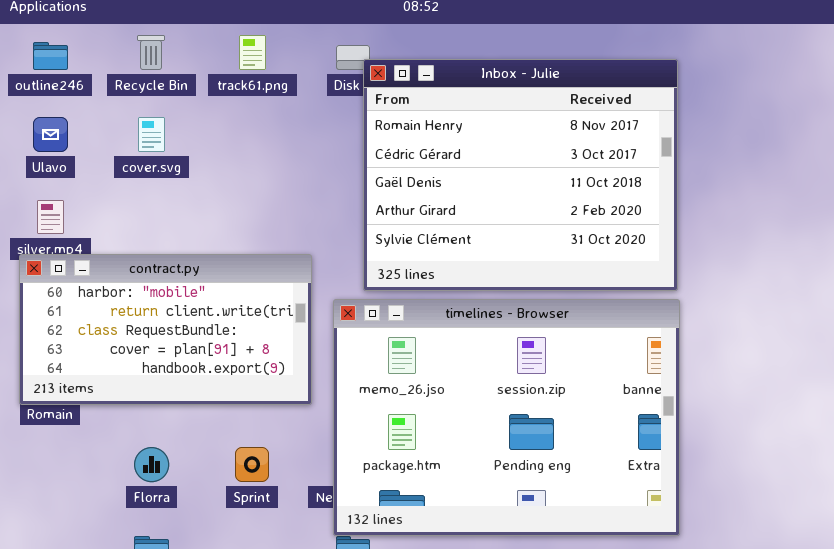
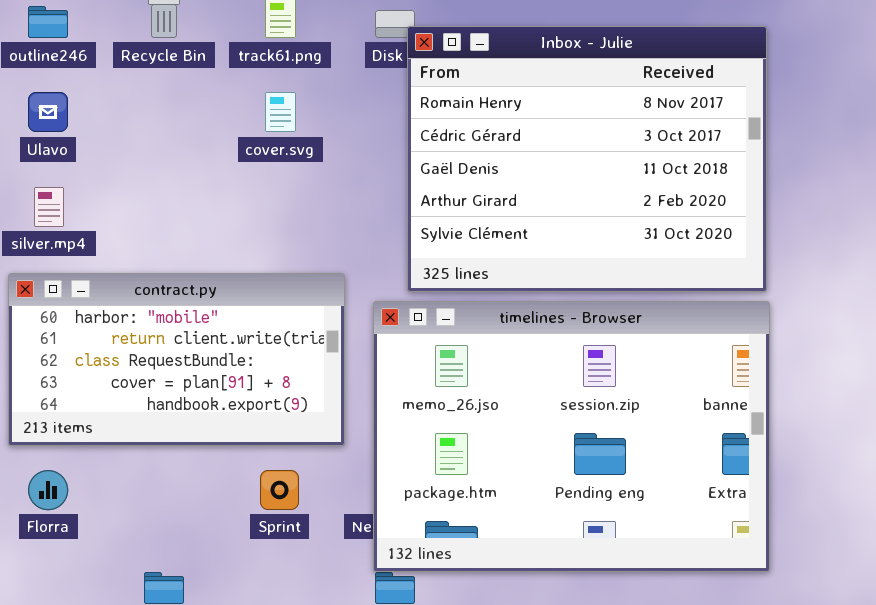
cover.svg: [138,117,165,152] -> [265,92,296,132], moved
contract.py: [19,254,312,405] -> [8,273,345,446], moved
Florra: [134,447,169,482] -> [28,470,68,510], moved

